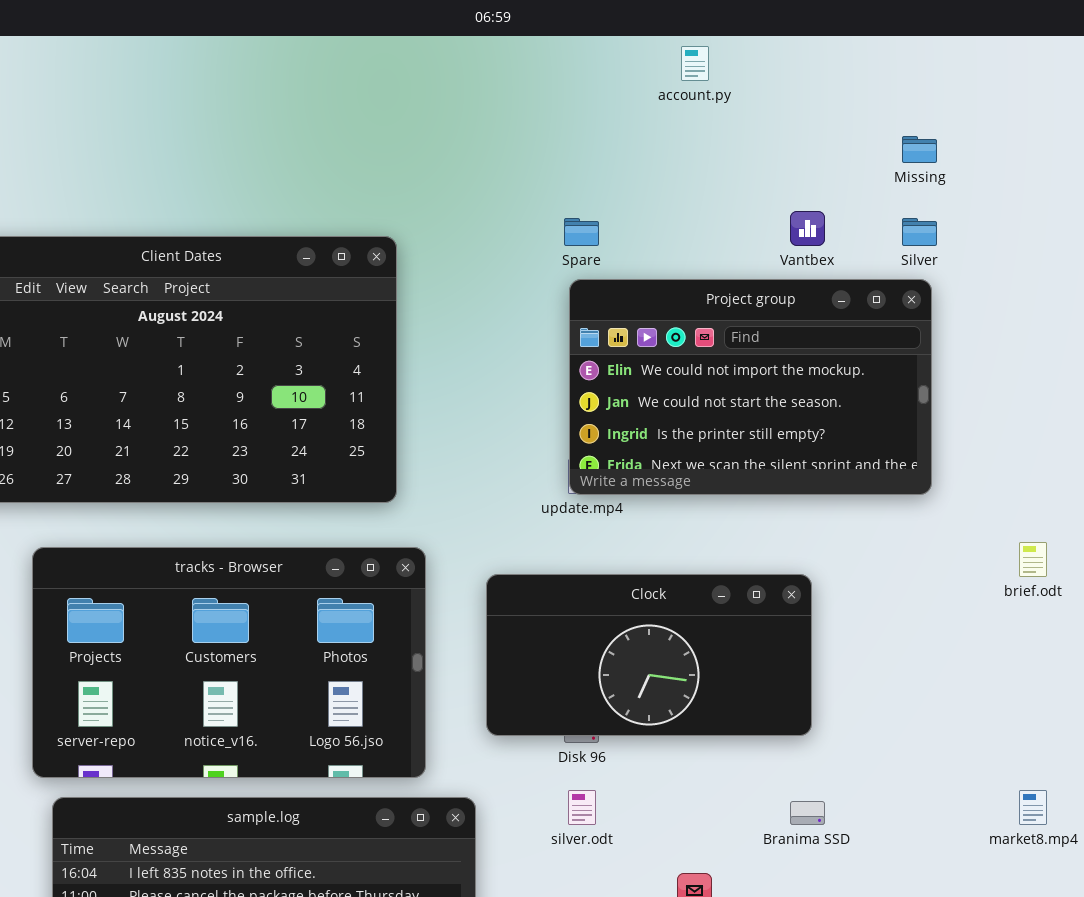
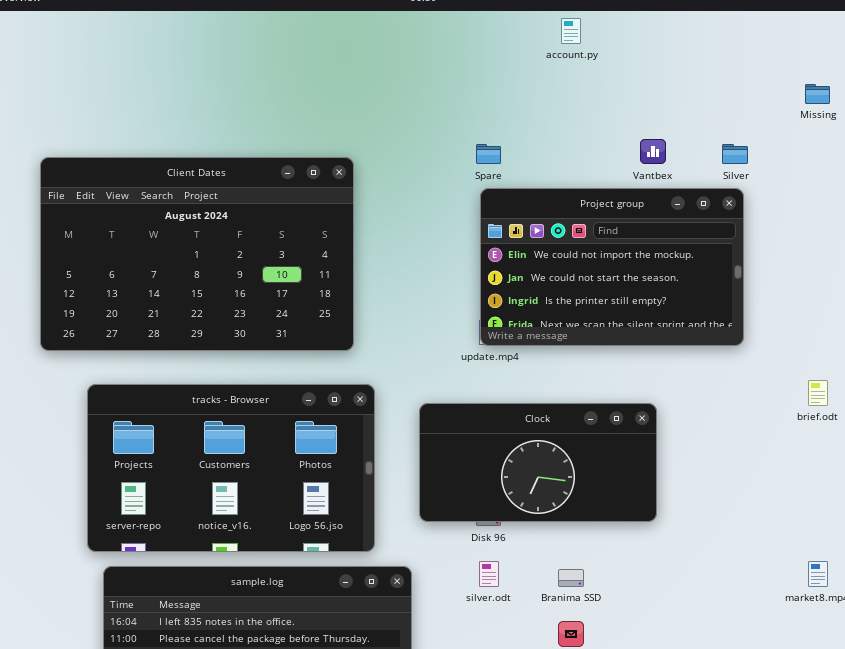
Missing: [902,136,937,163] -> [805,84,830,104], moved
Branima SSD: [790,801,825,825] -> [558,569,584,587], moved

